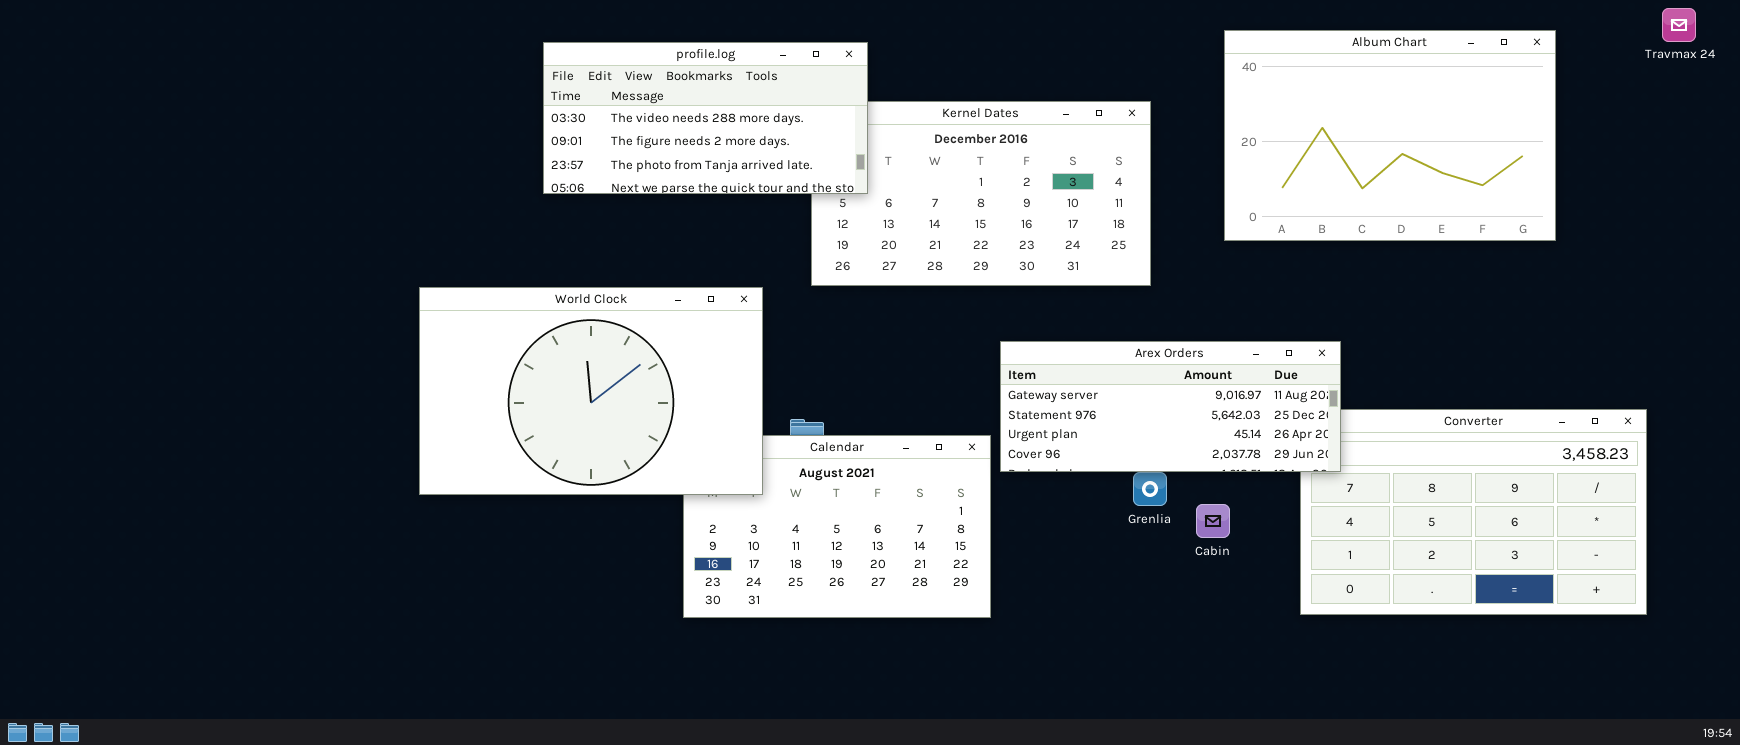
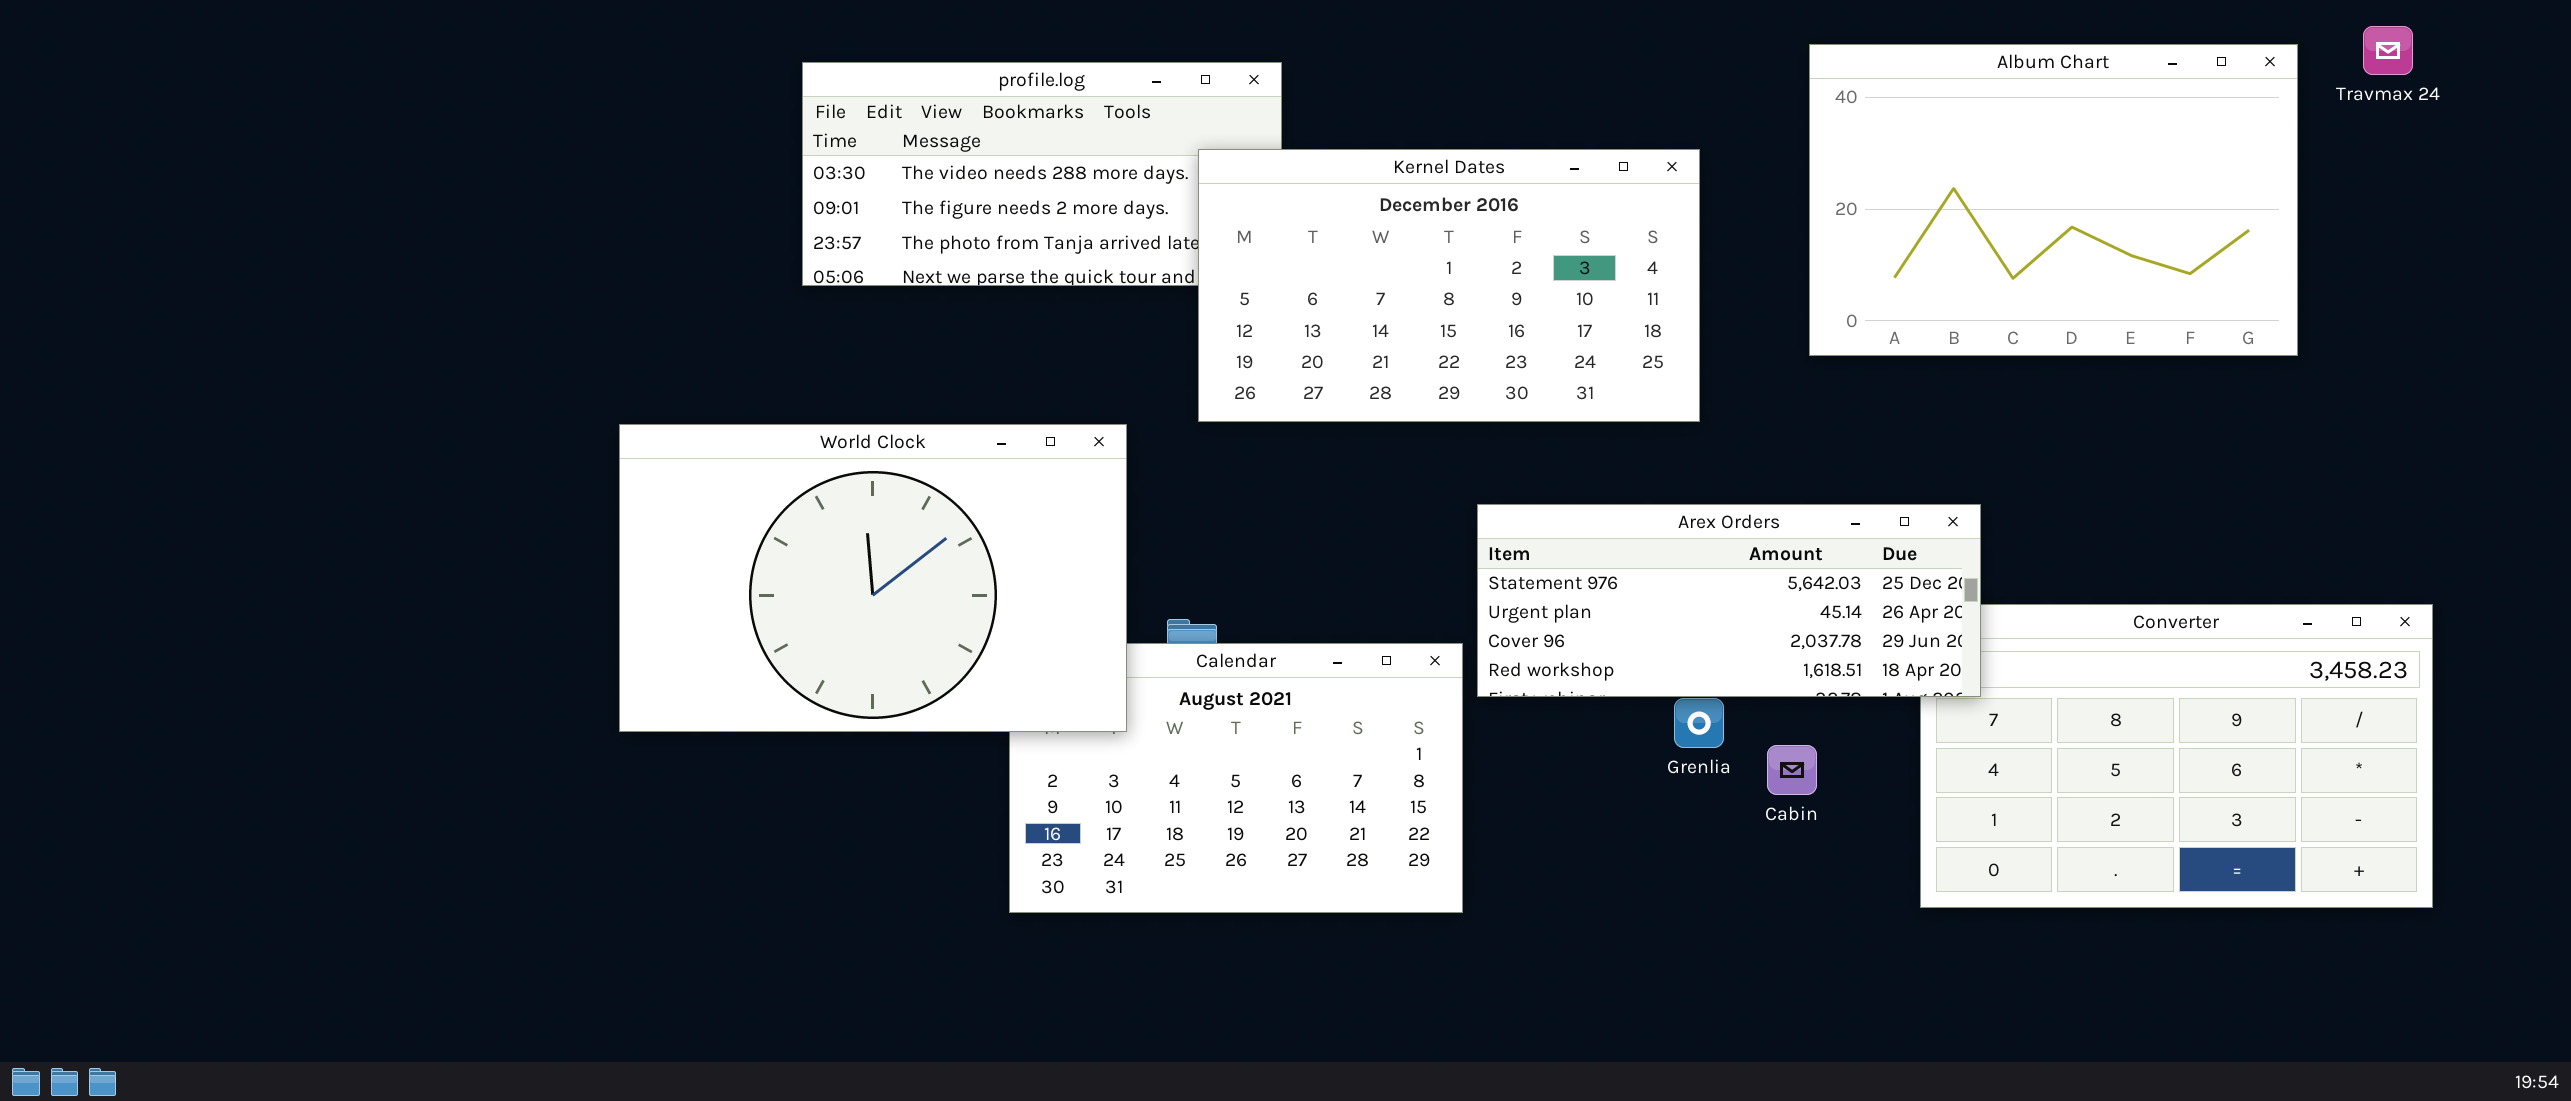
Travmax 24: [1662,8,1696,42] -> [2363,26,2413,75], moved
Kernel Dates: [811,101,1151,286] -> [1198,149,1700,422], raised
Arex Orders: [1000,341,1341,472] -> [1477,504,1981,697], scrolled down 1 row

